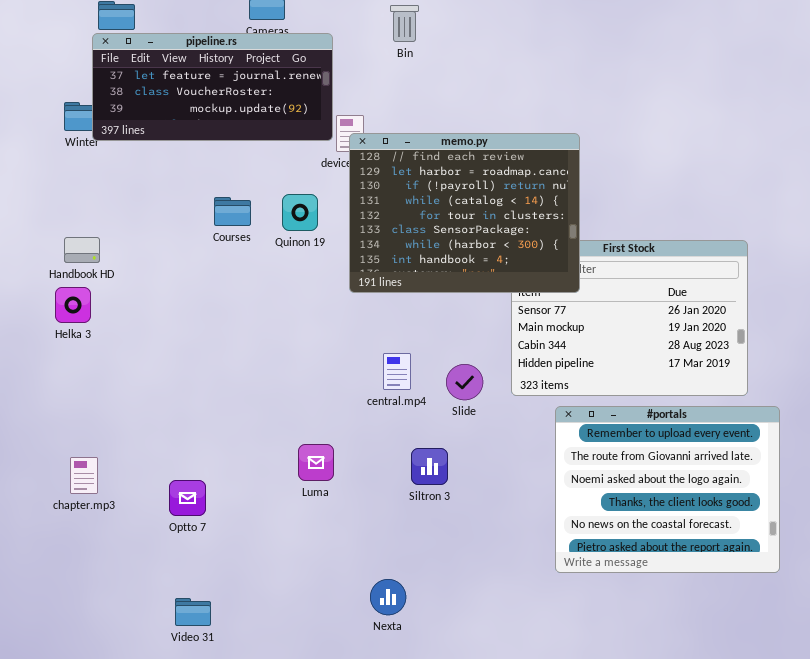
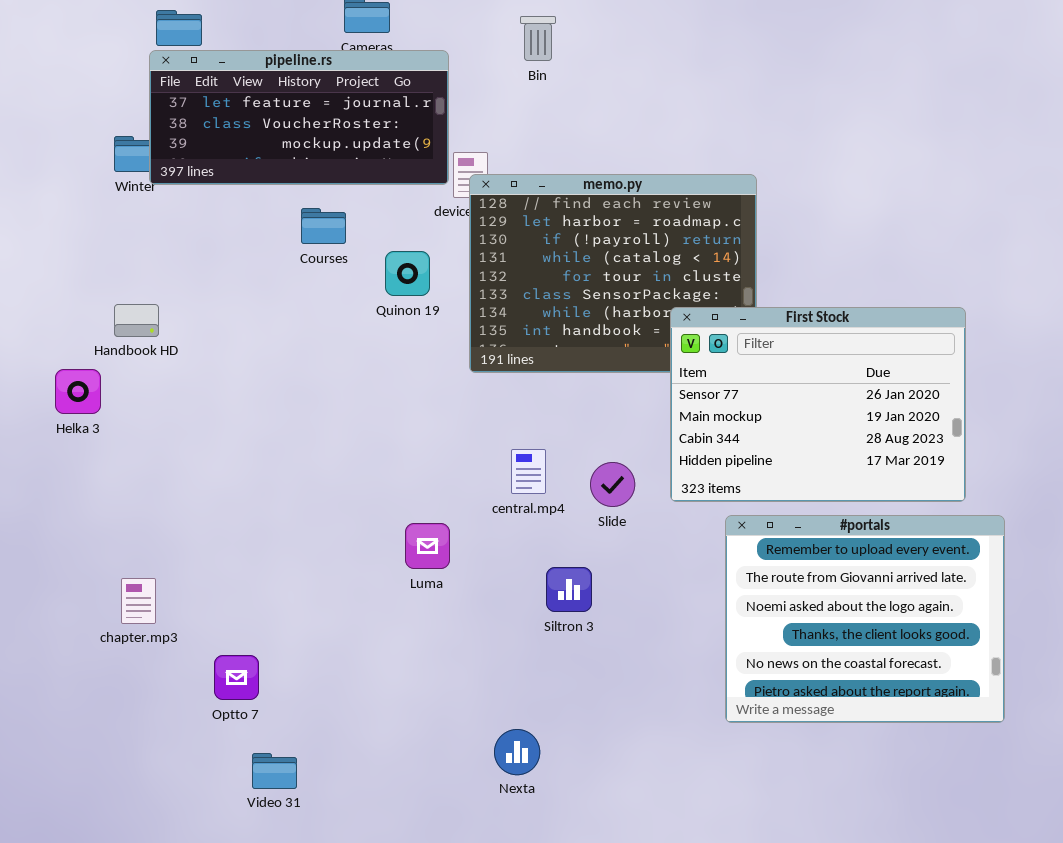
Courses: [214,197,251,226] -> [301,208,346,244], moved
First Stock: [511,240,748,396] -> [670,307,966,502], raised
Helka 3: [55,287,91,323] -> [55,369,101,414], moved
Luma: [298,444,334,481] -> [405,523,450,569], moved
Optto 7: [169,480,206,516] -> [214,655,259,700], moved

